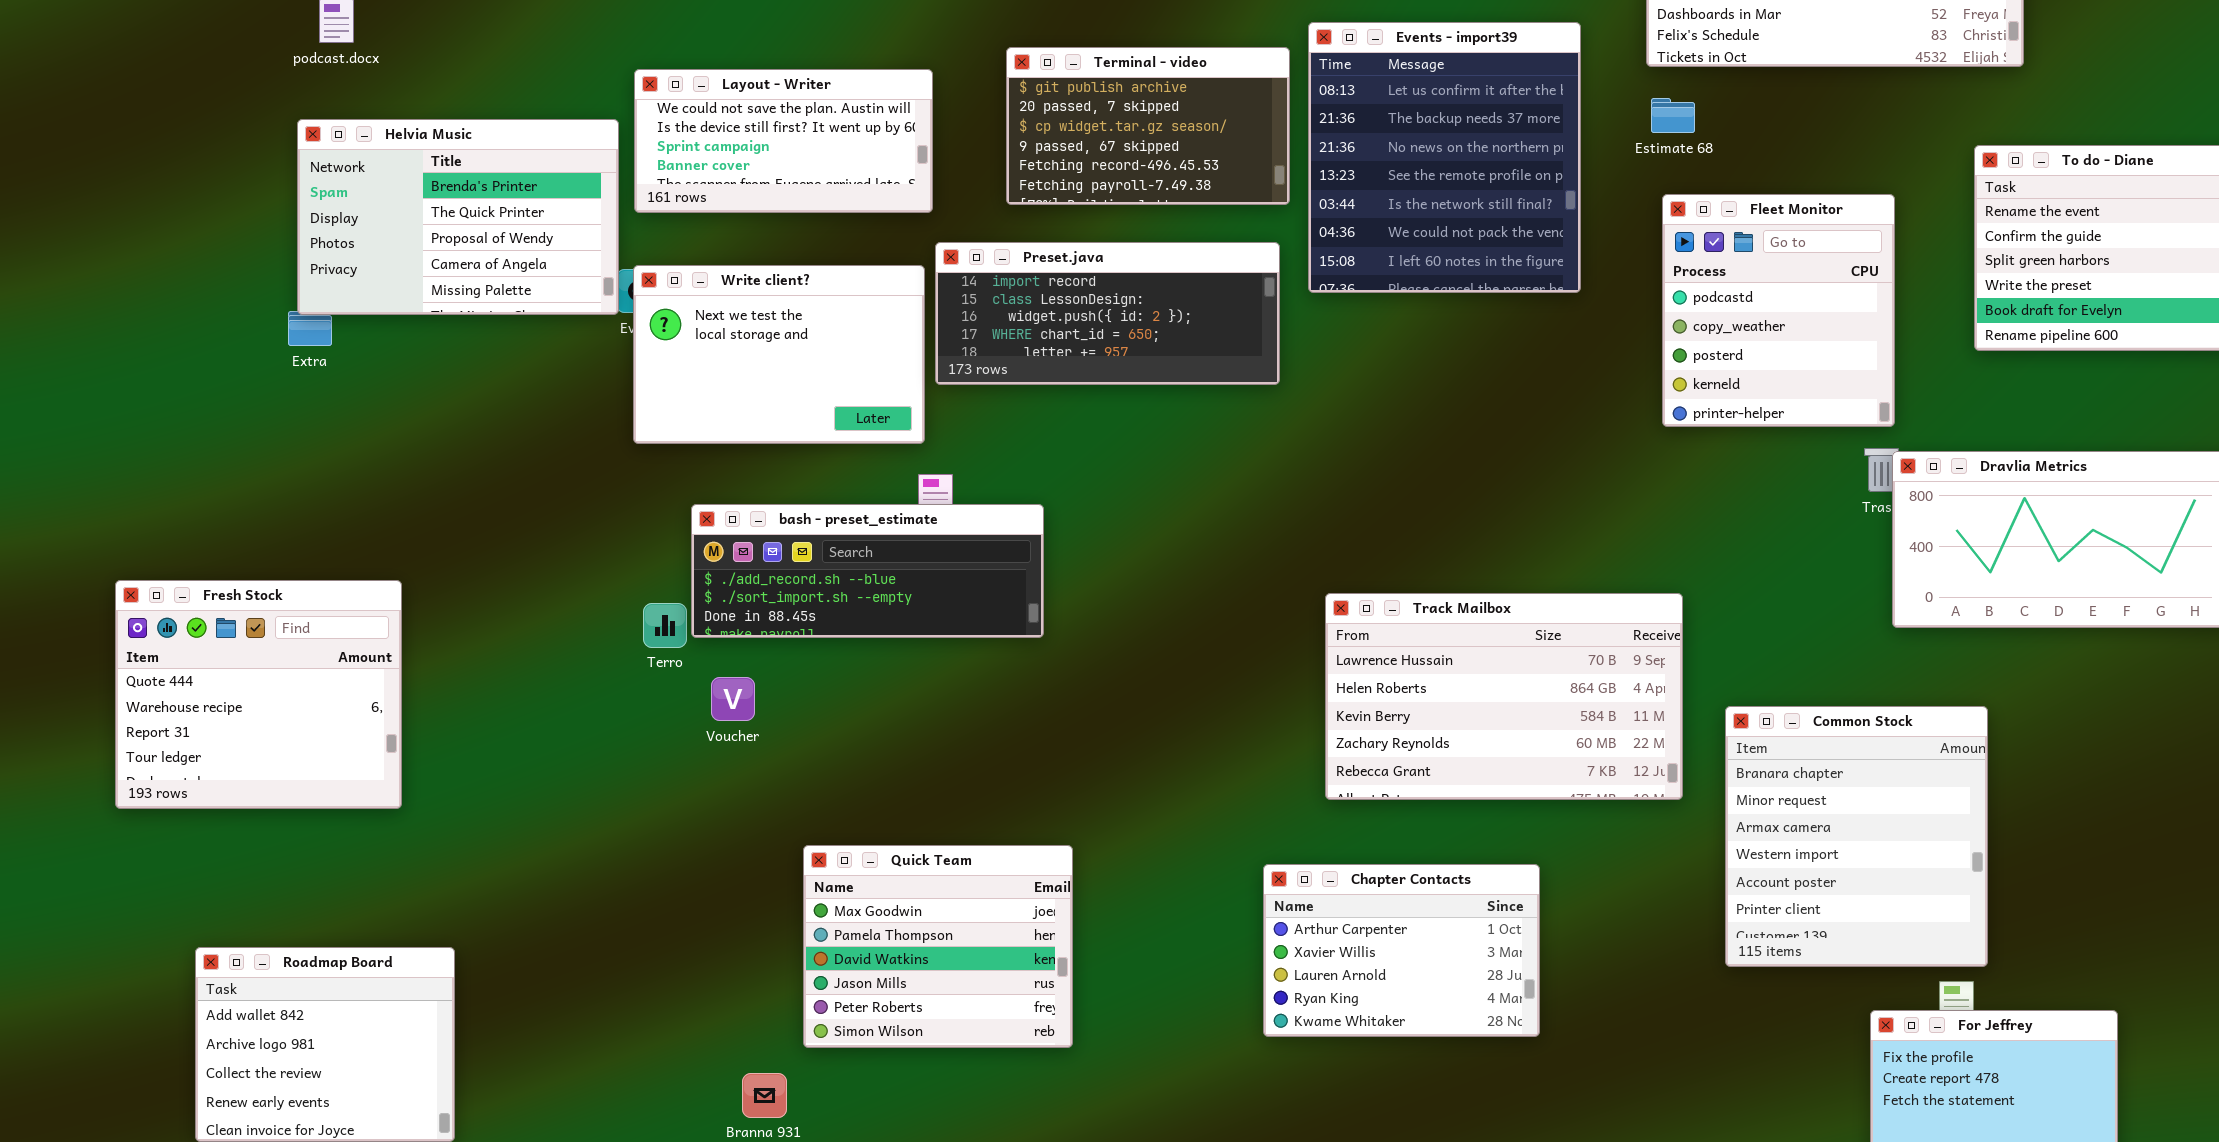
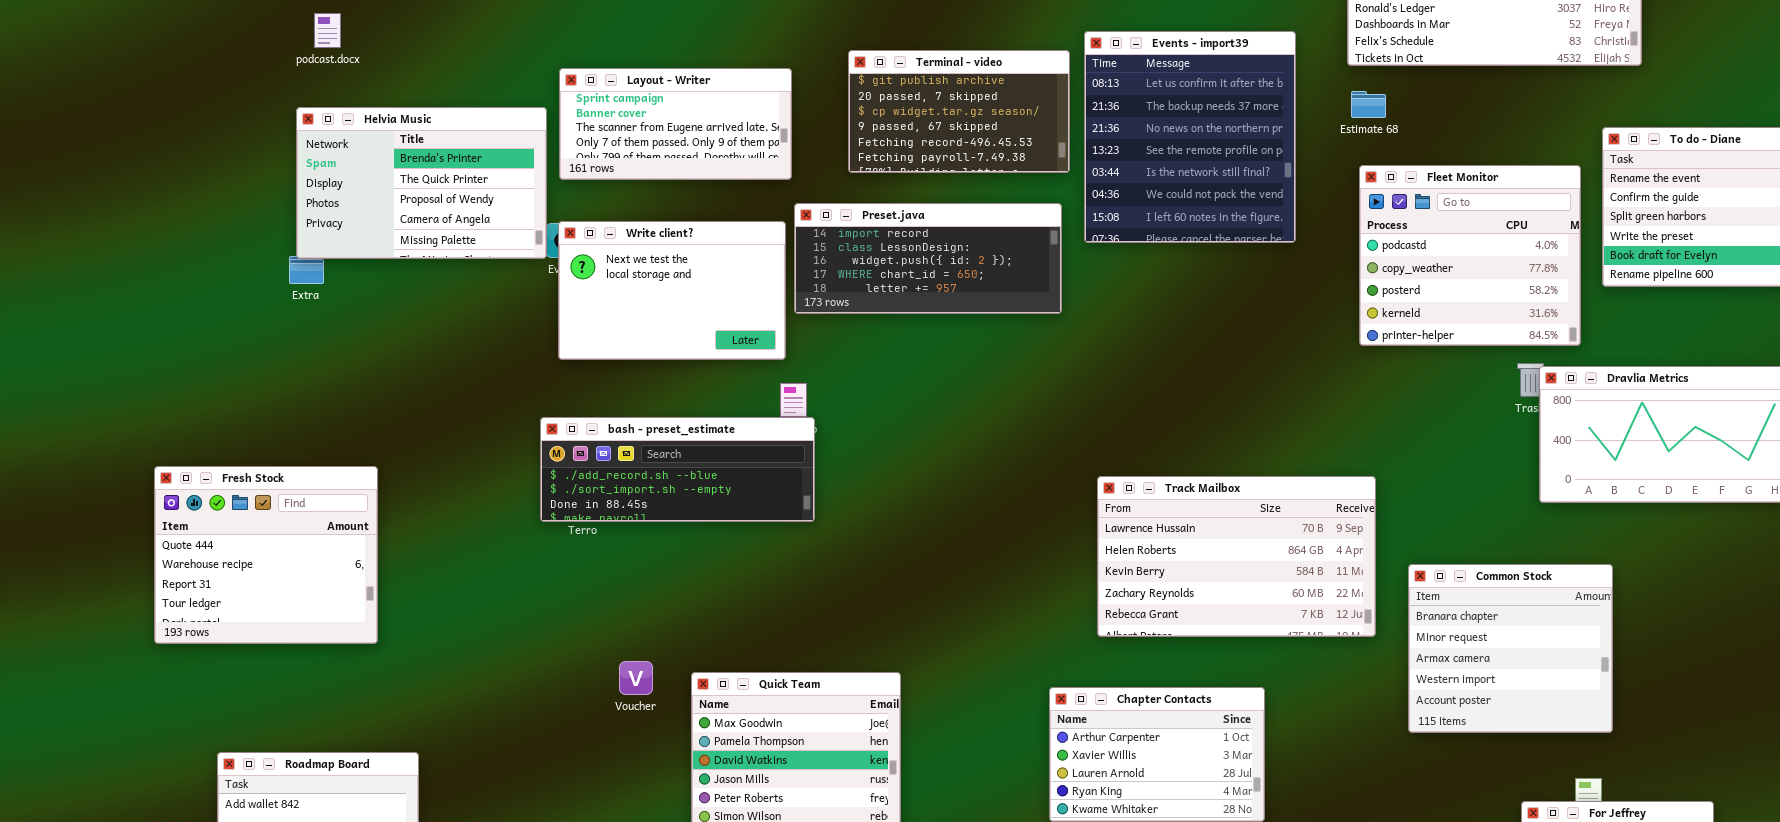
Layout - Writer: [634,69,933,213] -> [559,68,792,180], scrolled down 2 rows
Fleet Monitor: [1662,194,1895,427] -> [1359,165,1581,346], resized
bash - preset_estimate: [691,504,1044,638] -> [540,417,815,522], moved
Voucher: [711,677,755,721] -> [619,661,653,695], moved
Common Stock: [1725,706,1988,967] -> [1408,564,1613,733], resized

